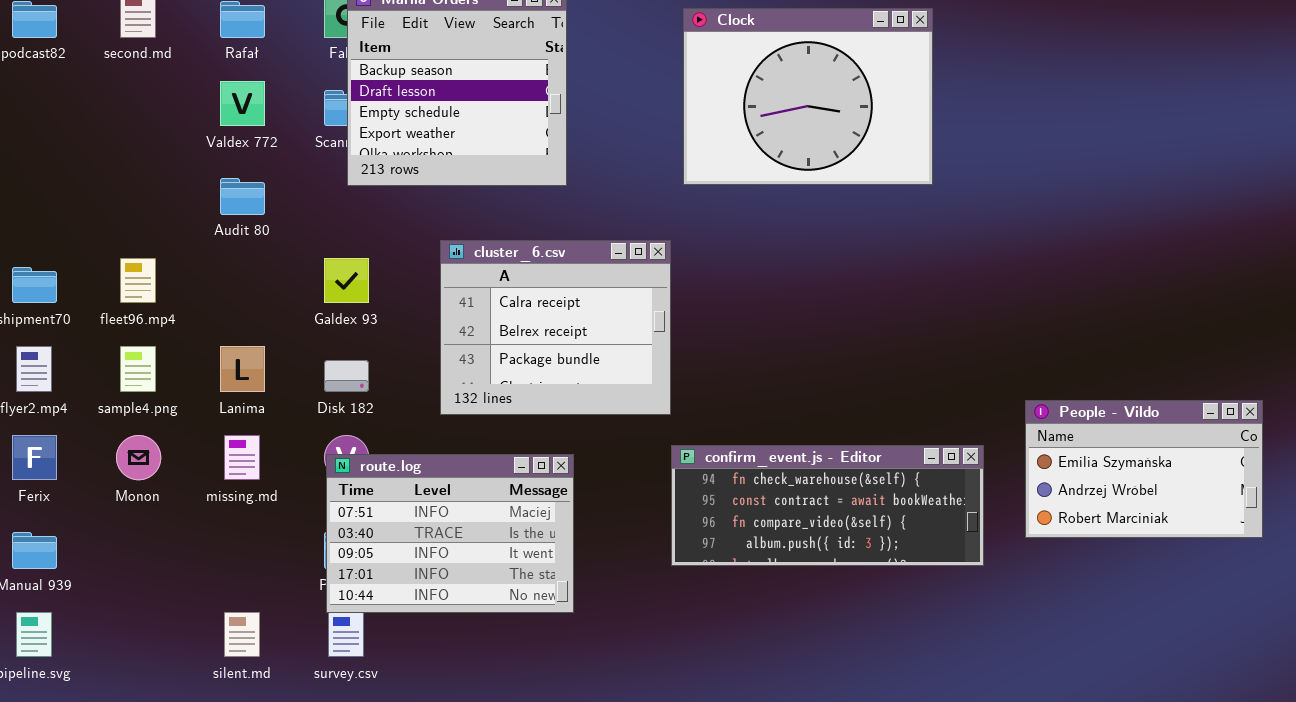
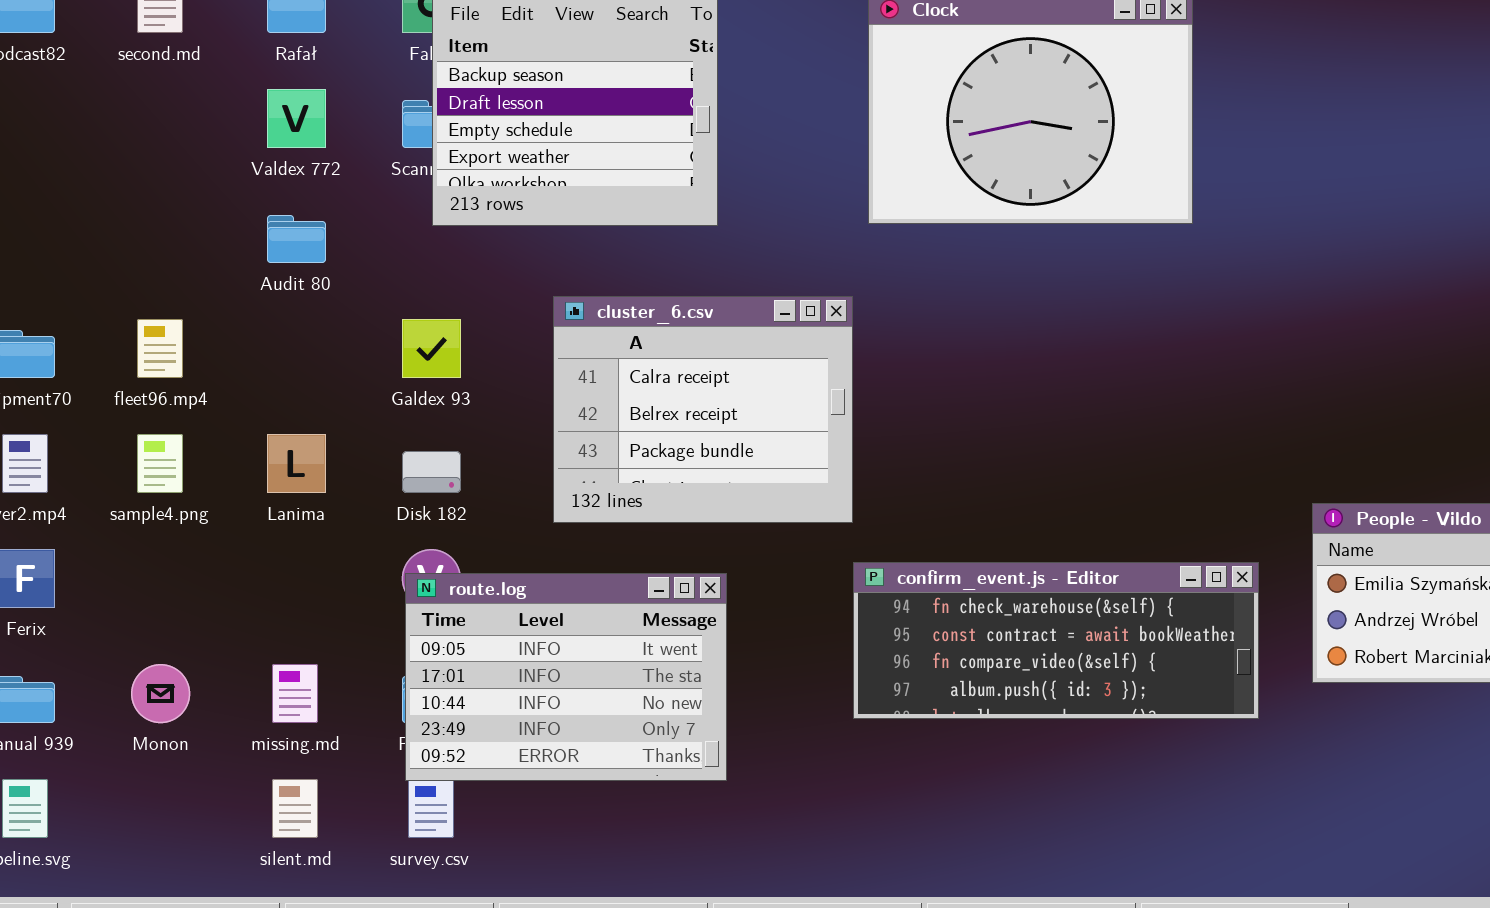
Monon: [116,435,161,480] -> [131,664,190,723], moved
missing.md: [224,435,260,480] -> [272,664,318,723], moved
route.log: [326,454,574,613] -> [405,573,727,781], scrolled down 2 rows

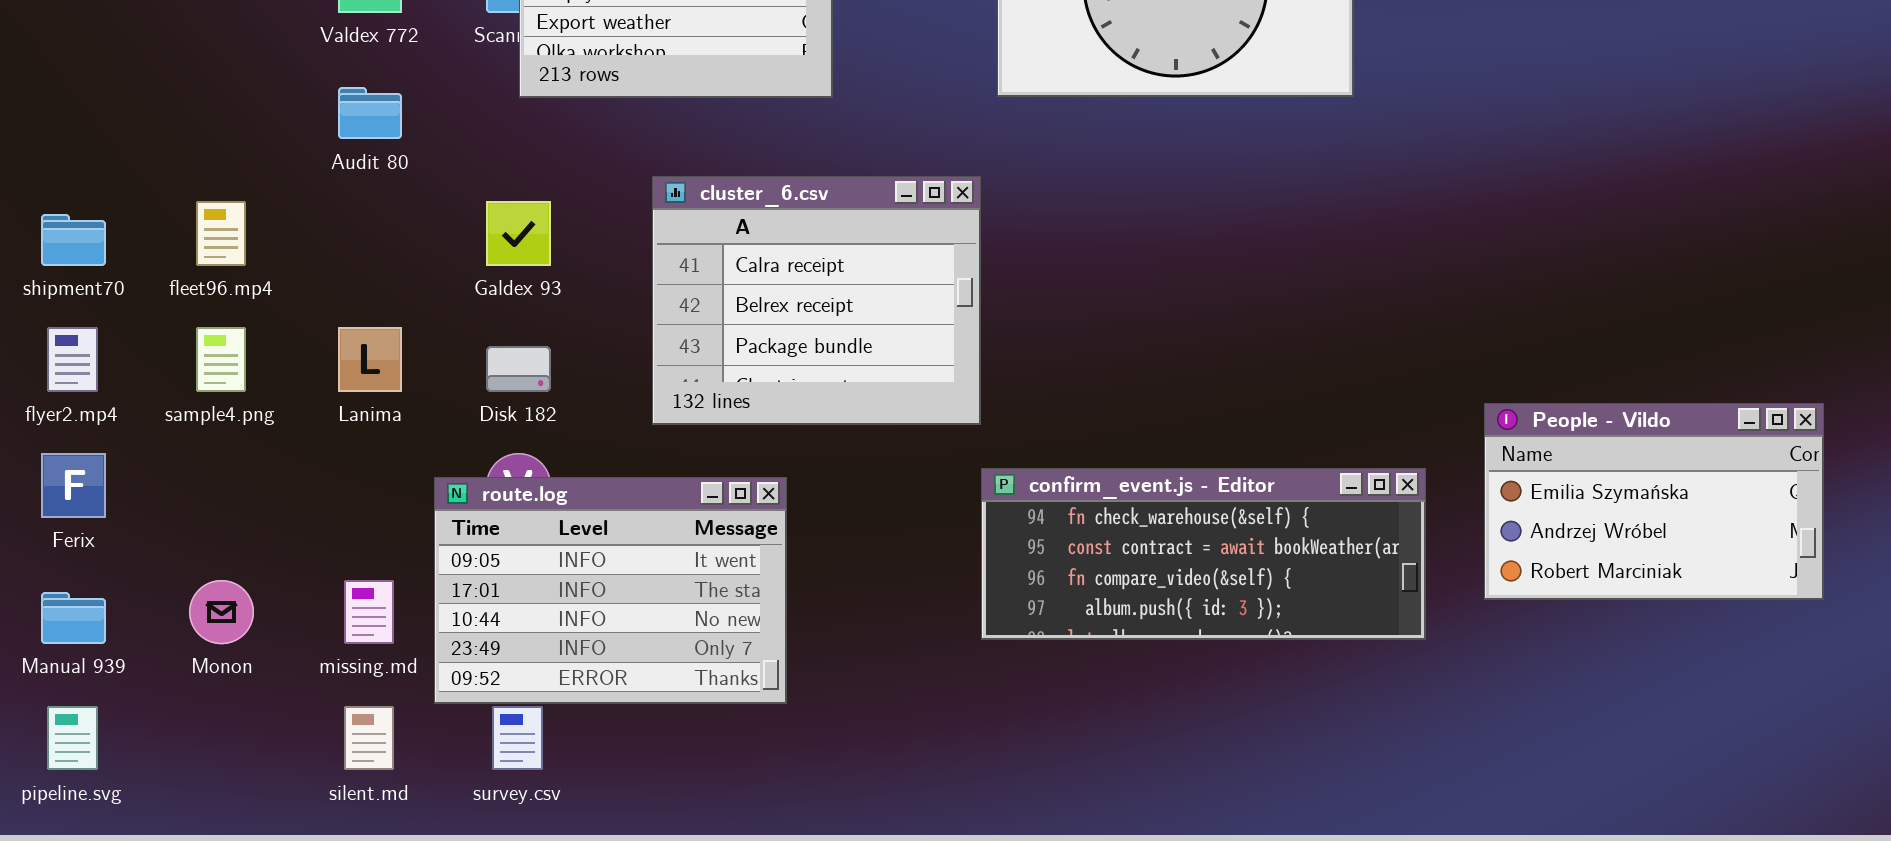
route.log: [405,573,727,781] -> [434,477,787,704], moved

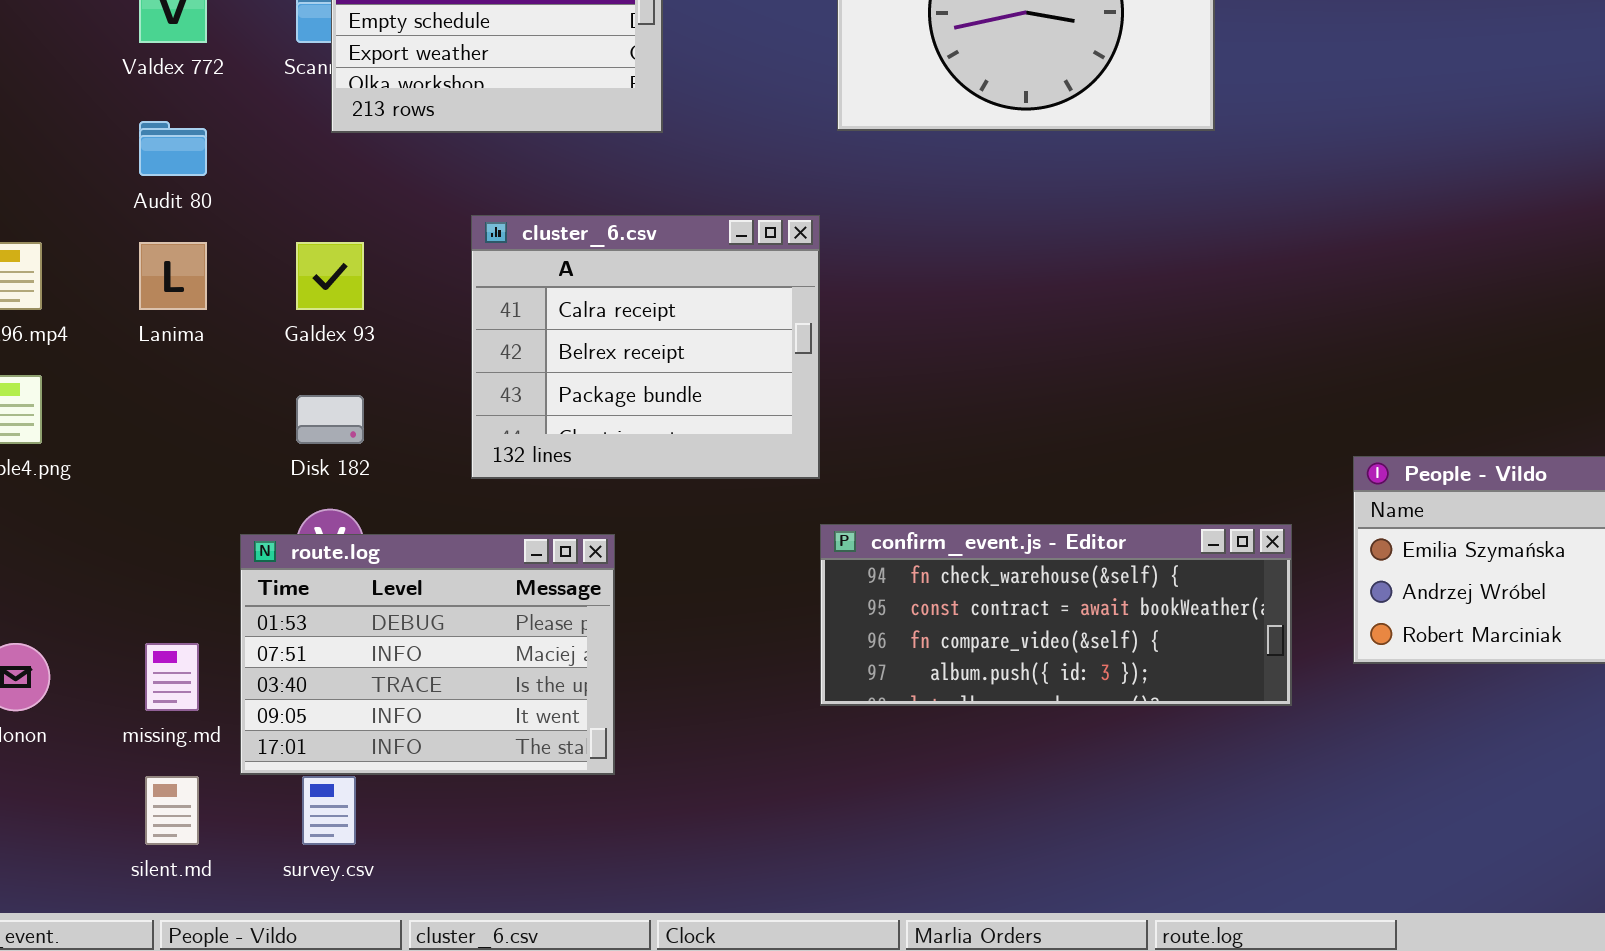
Lanima: [338,327,402,392] -> [139,242,207,310], moved
route.log: [434,477,787,704] -> [240,534,615,775], scrolled up 3 rows

